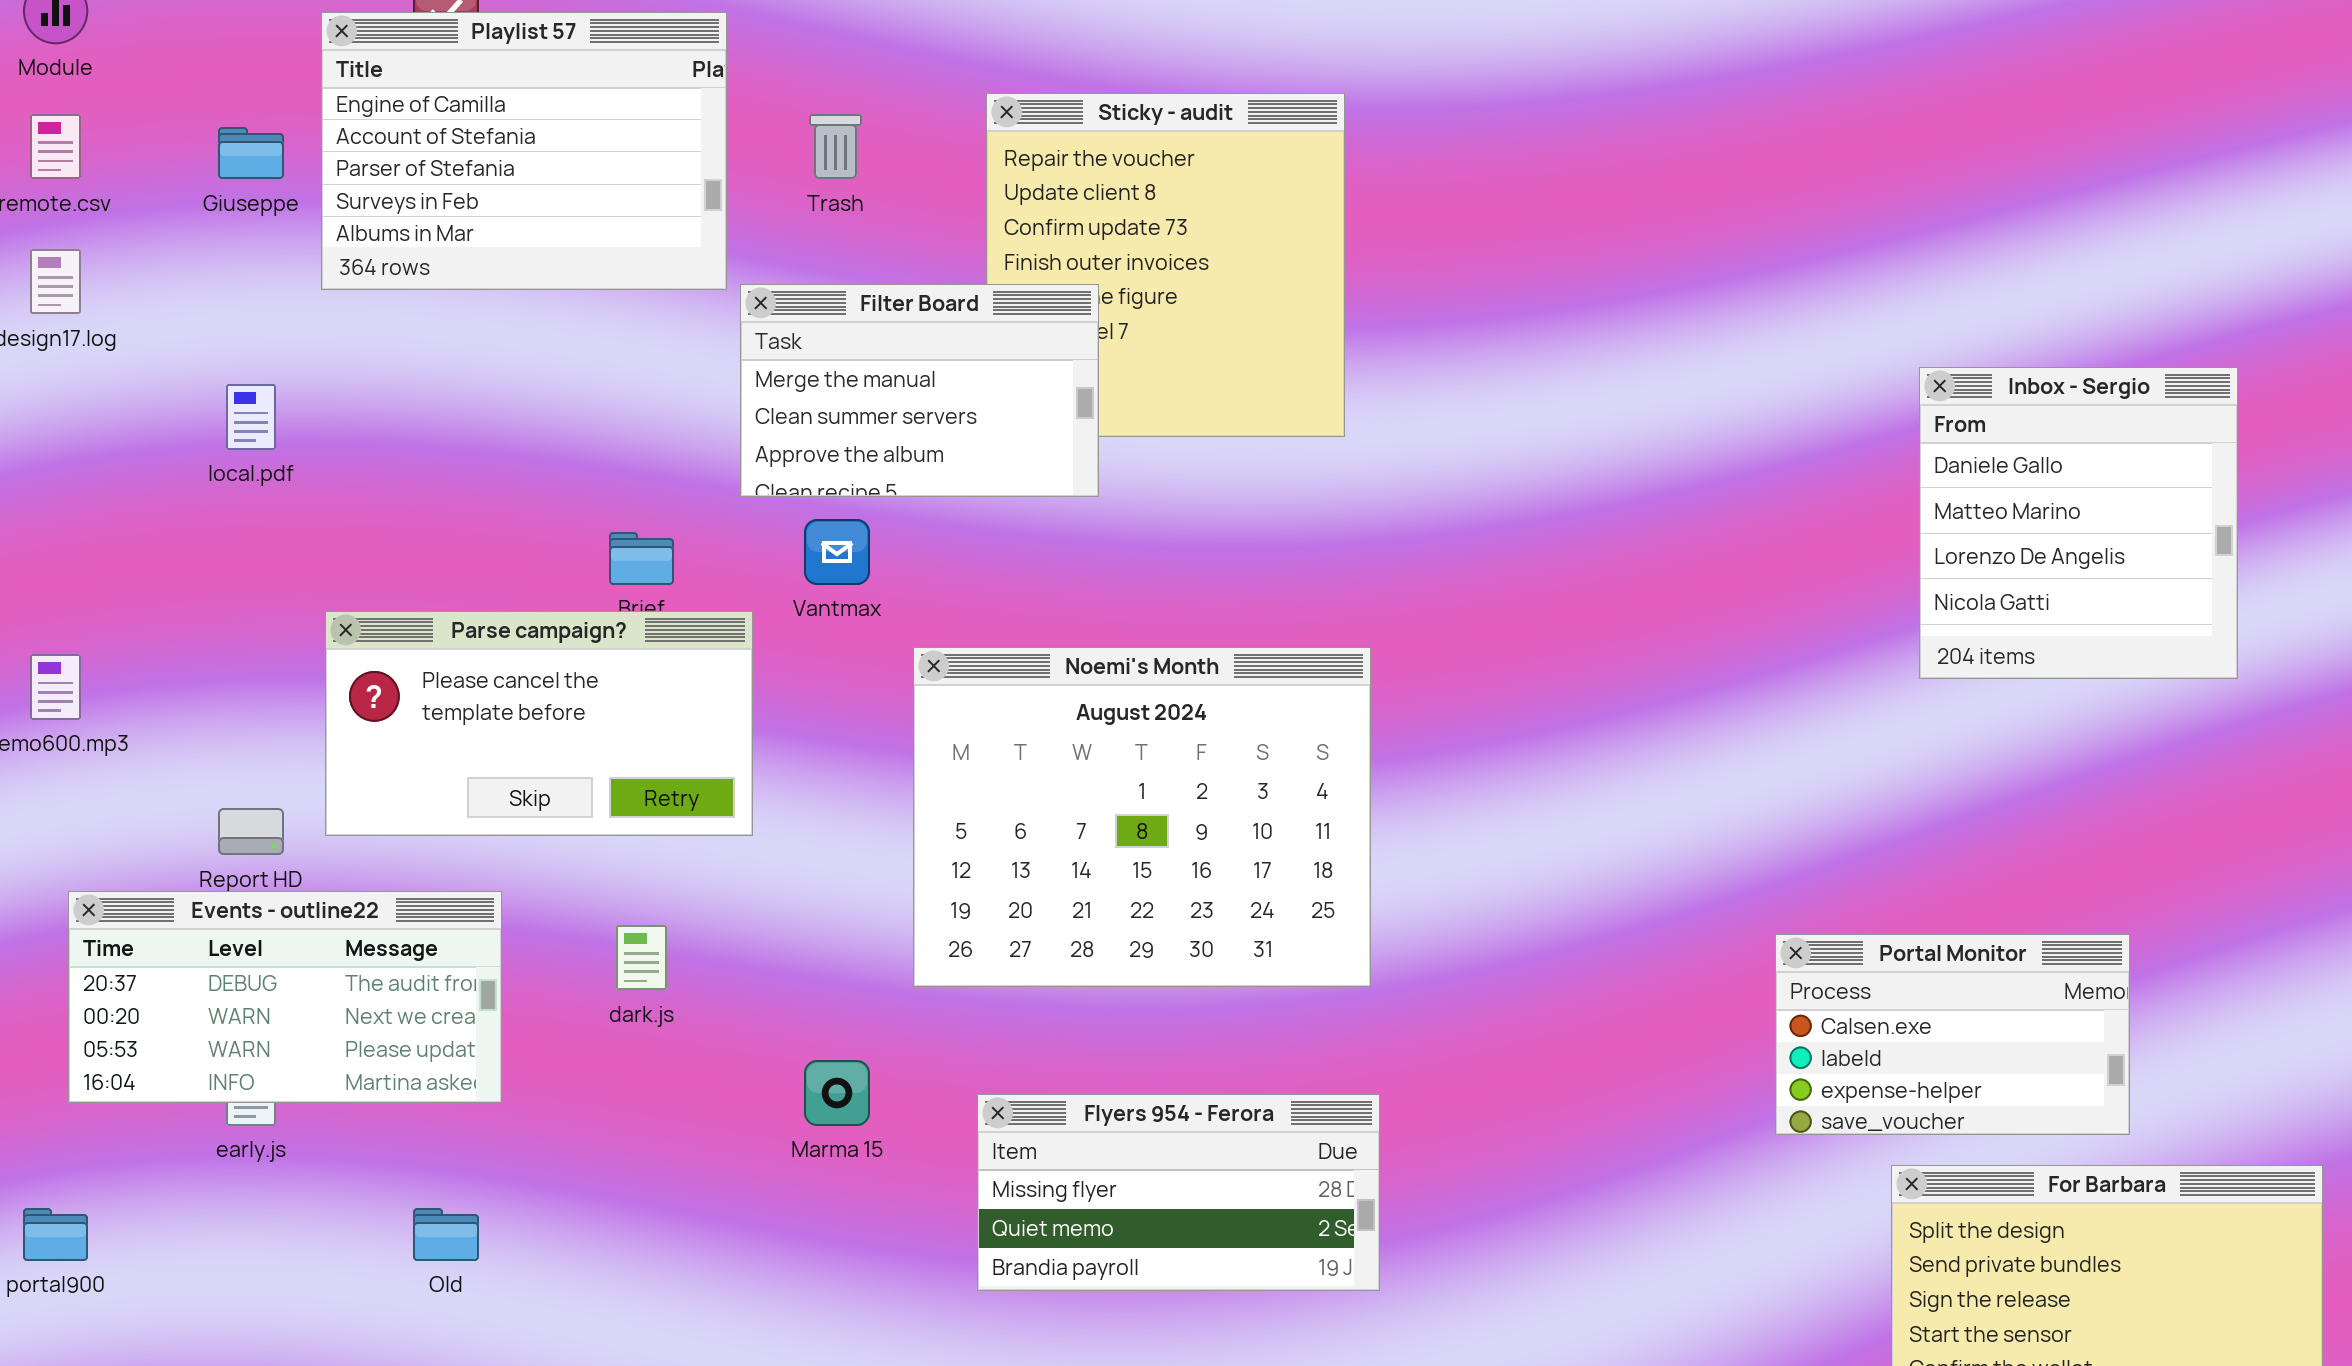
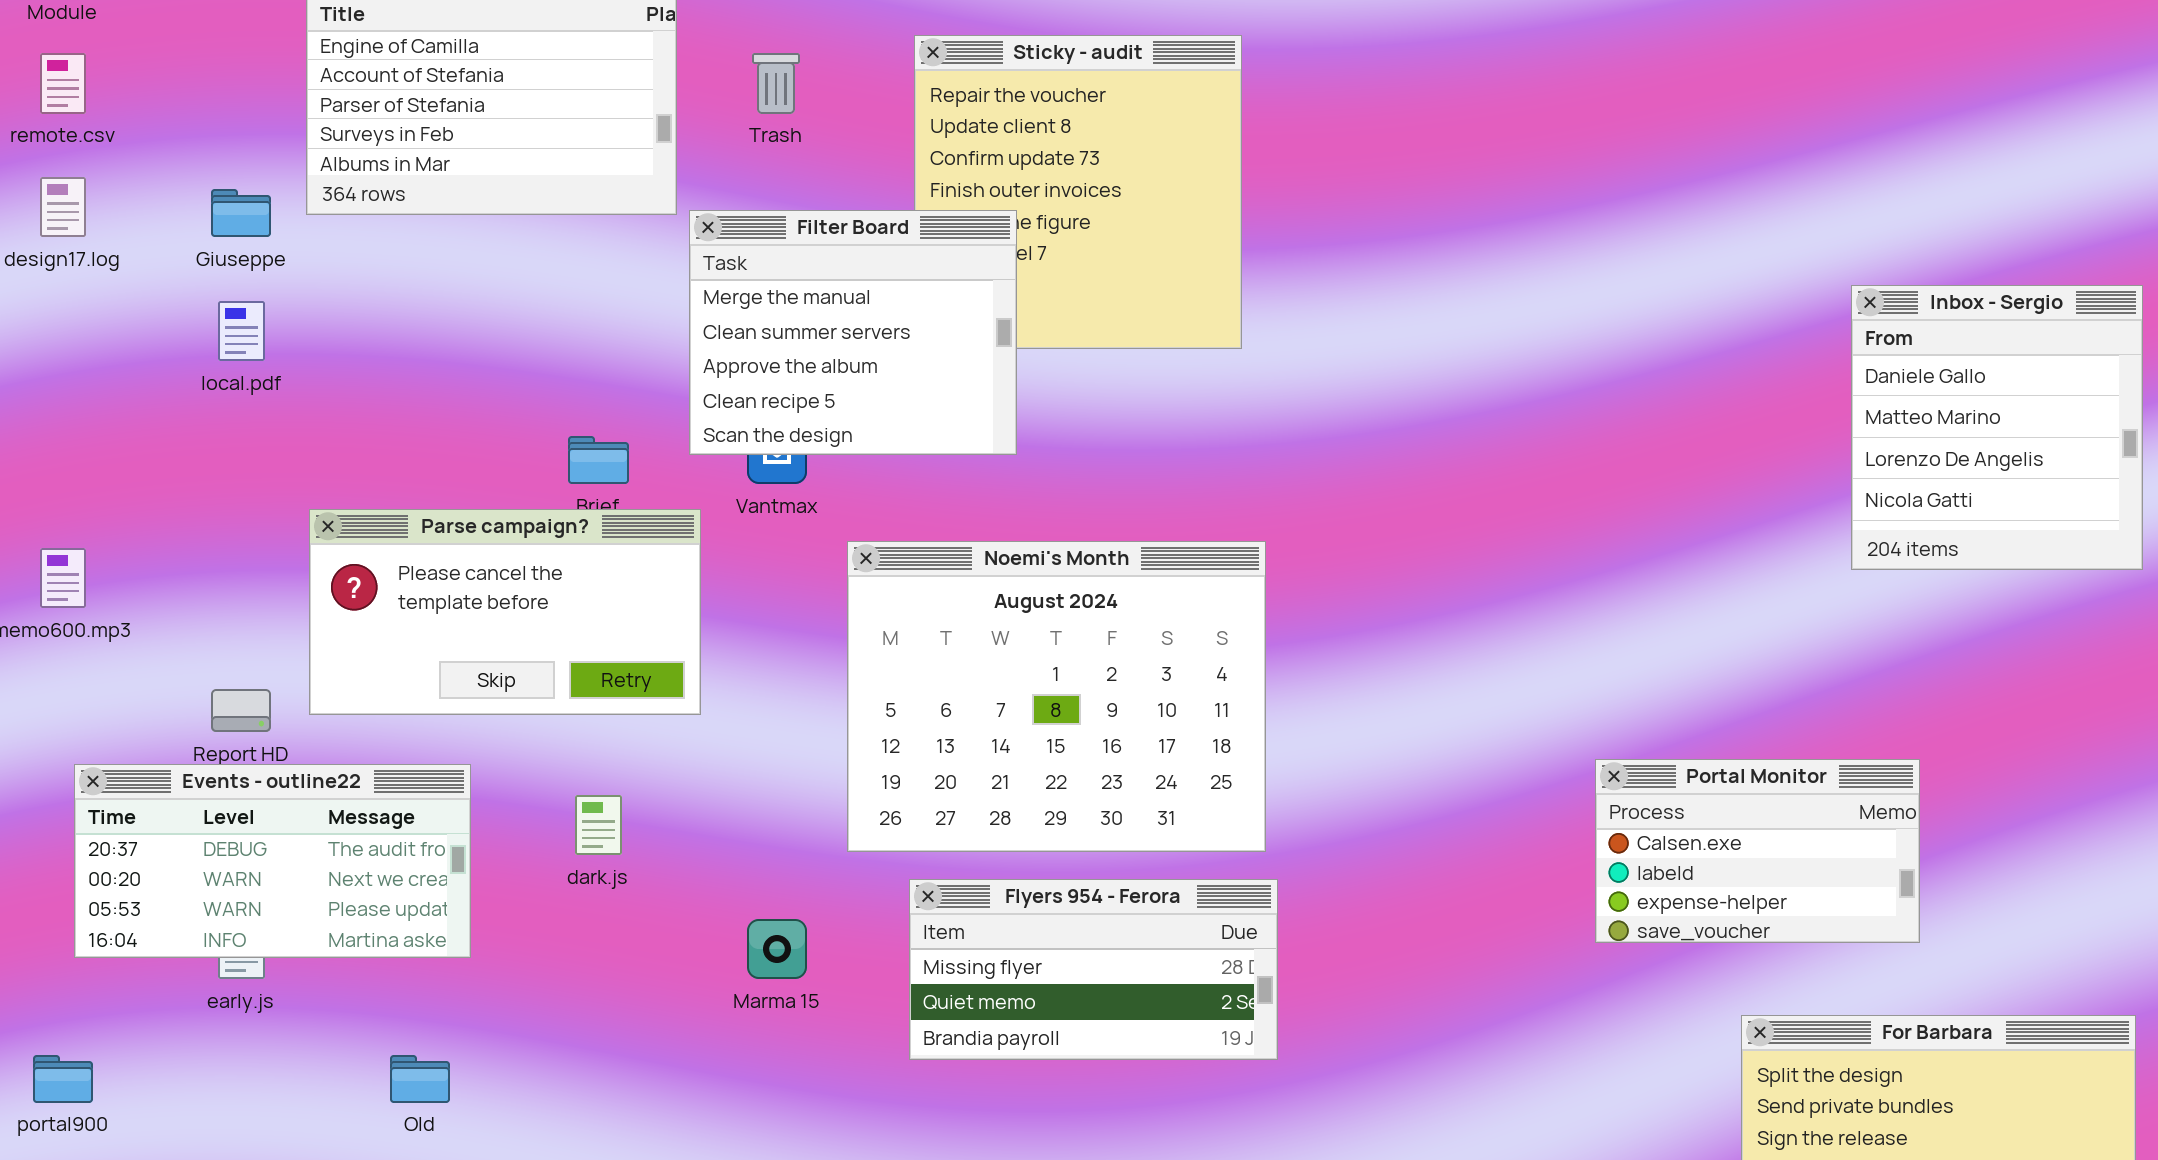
Giuseppe: [218,127,284,179] -> [211,189,271,237], moved
Filter Board: [740,284,1099,497] -> [689,210,1017,455], resized
Inbox - Sergio: [1919,367,2238,679] -> [1851,285,2143,570], moved
Portal Monitor: [1775,934,2130,1135] -> [1595,759,1920,943], moved
Flyers 954 - Ferora: [977,1094,1380,1291] -> [909,879,1278,1060], moved

